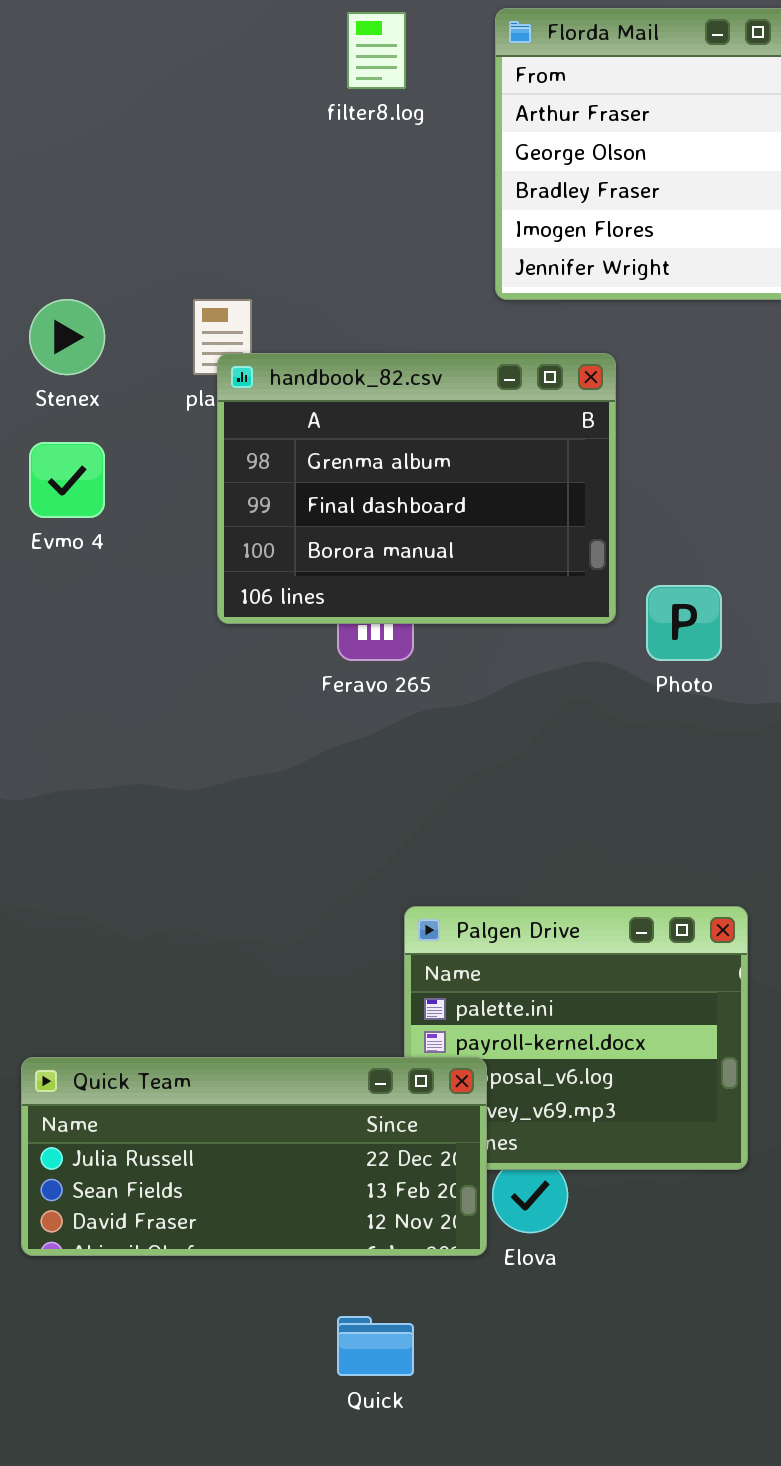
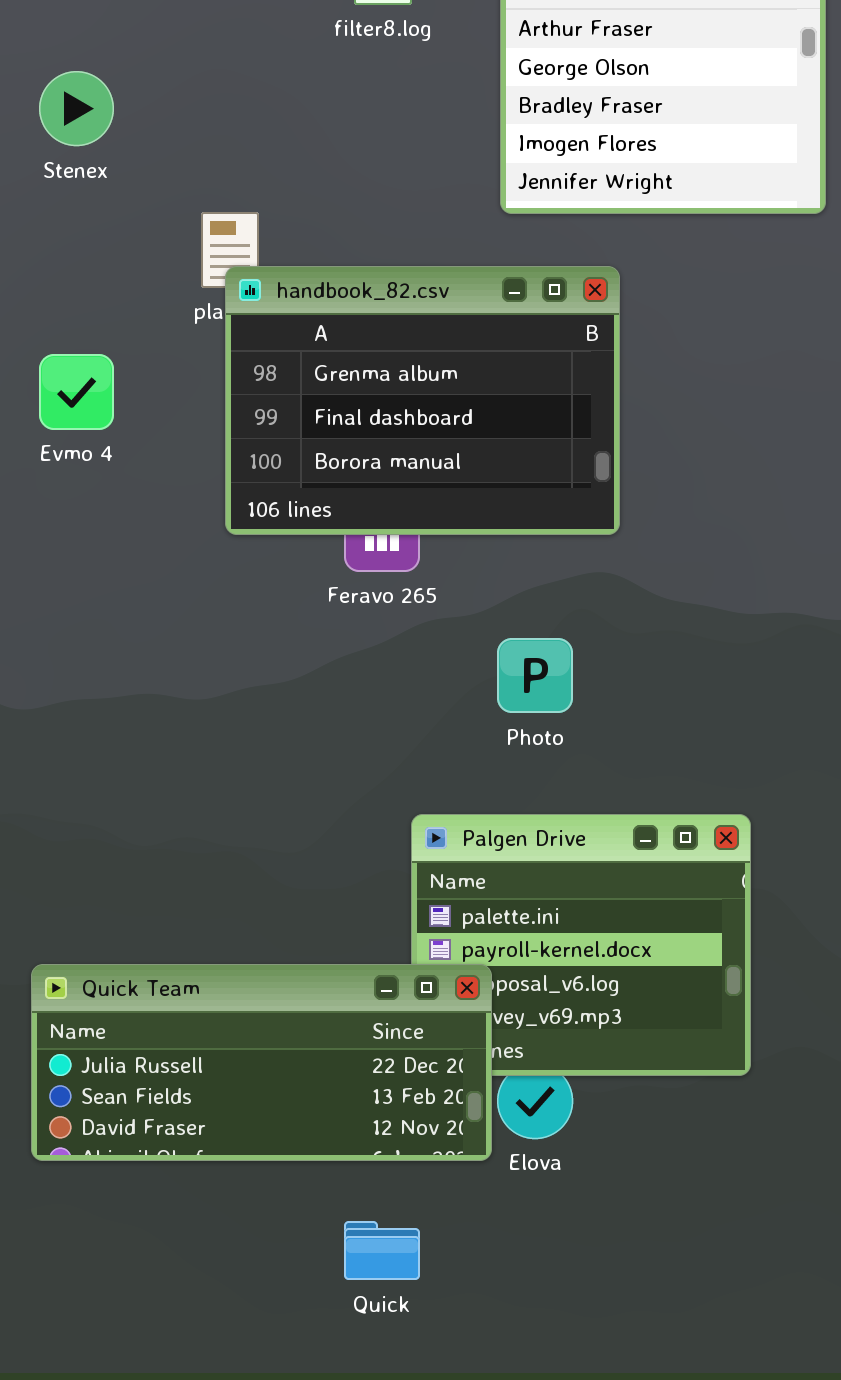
Stenex: [29,299,105,375] -> [39,71,114,146], moved
Photo: [646,585,722,661] -> [497,638,573,713], moved

